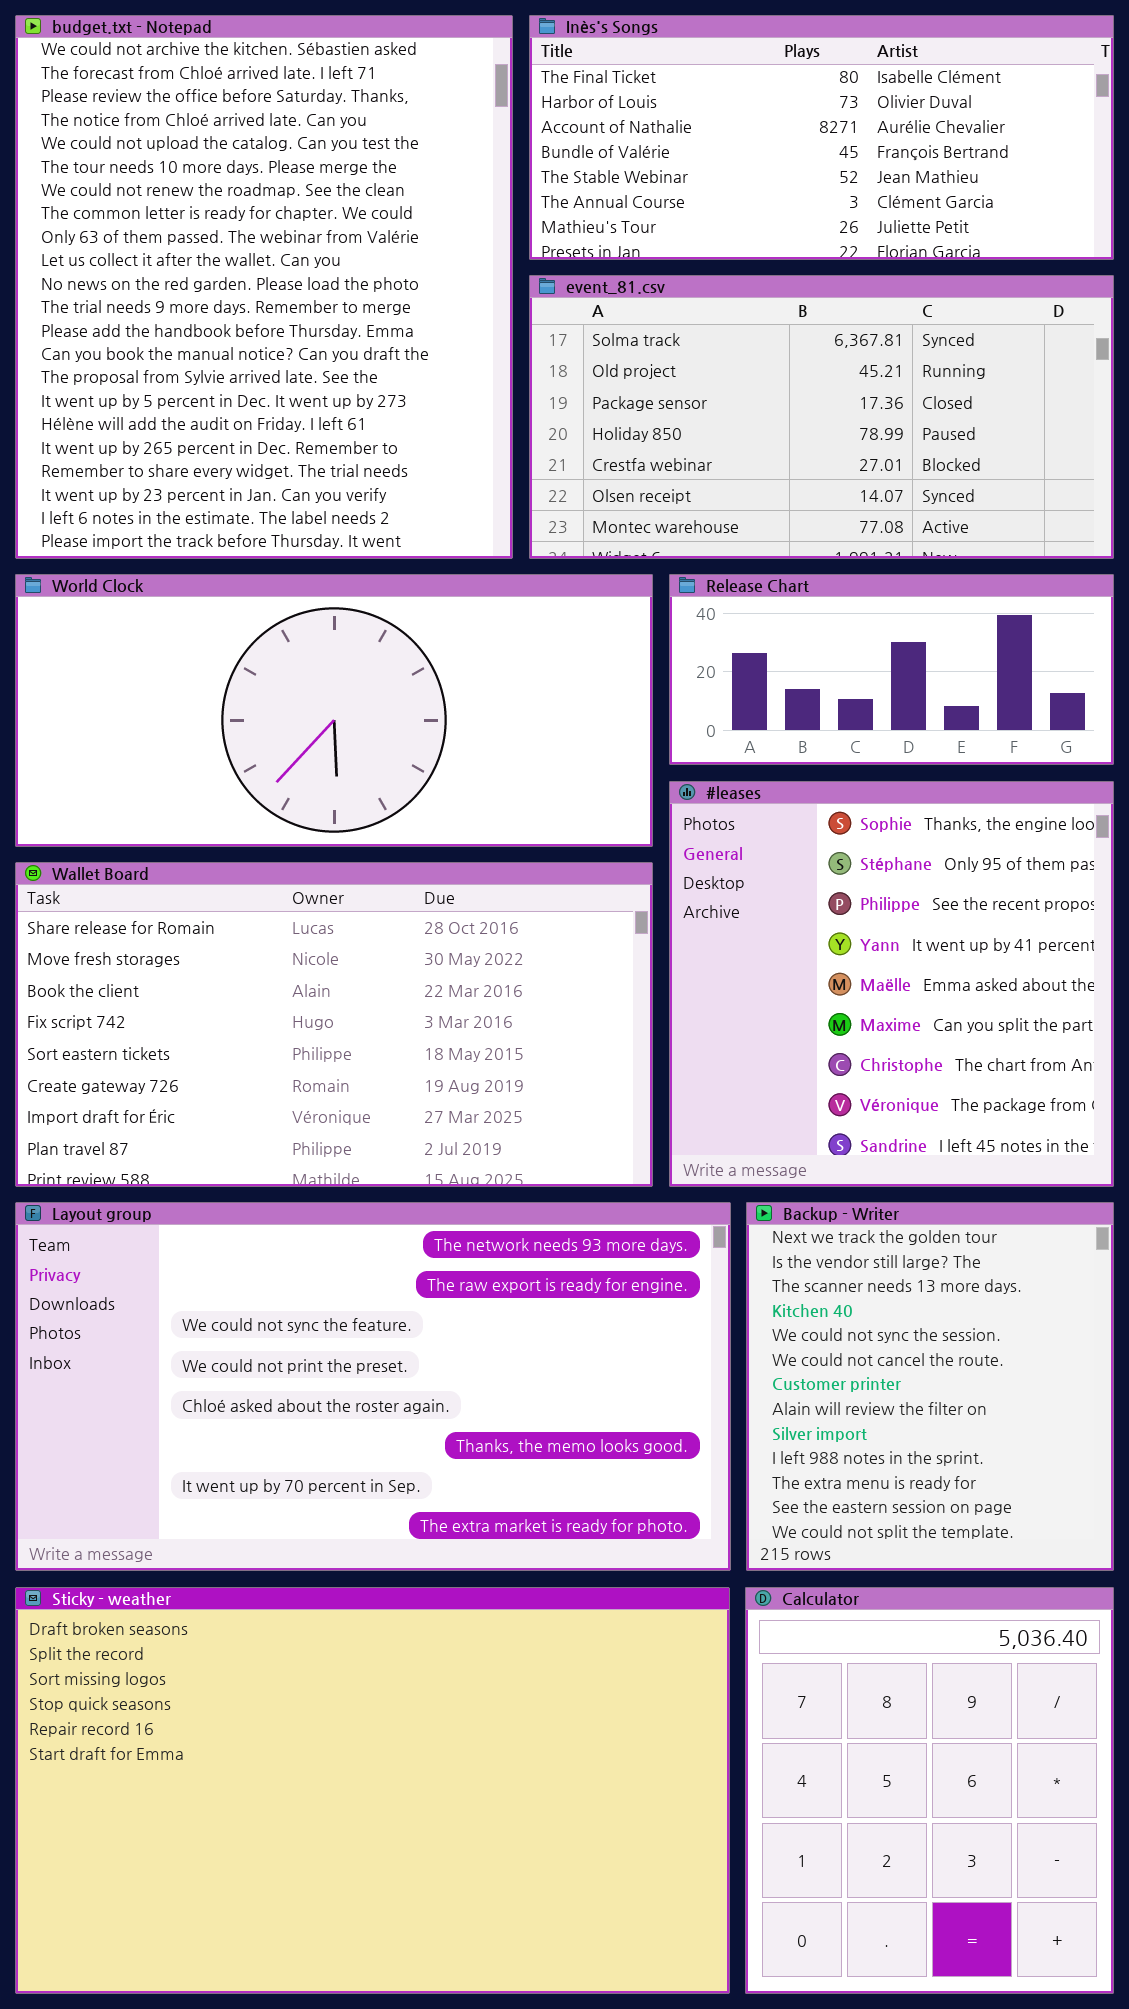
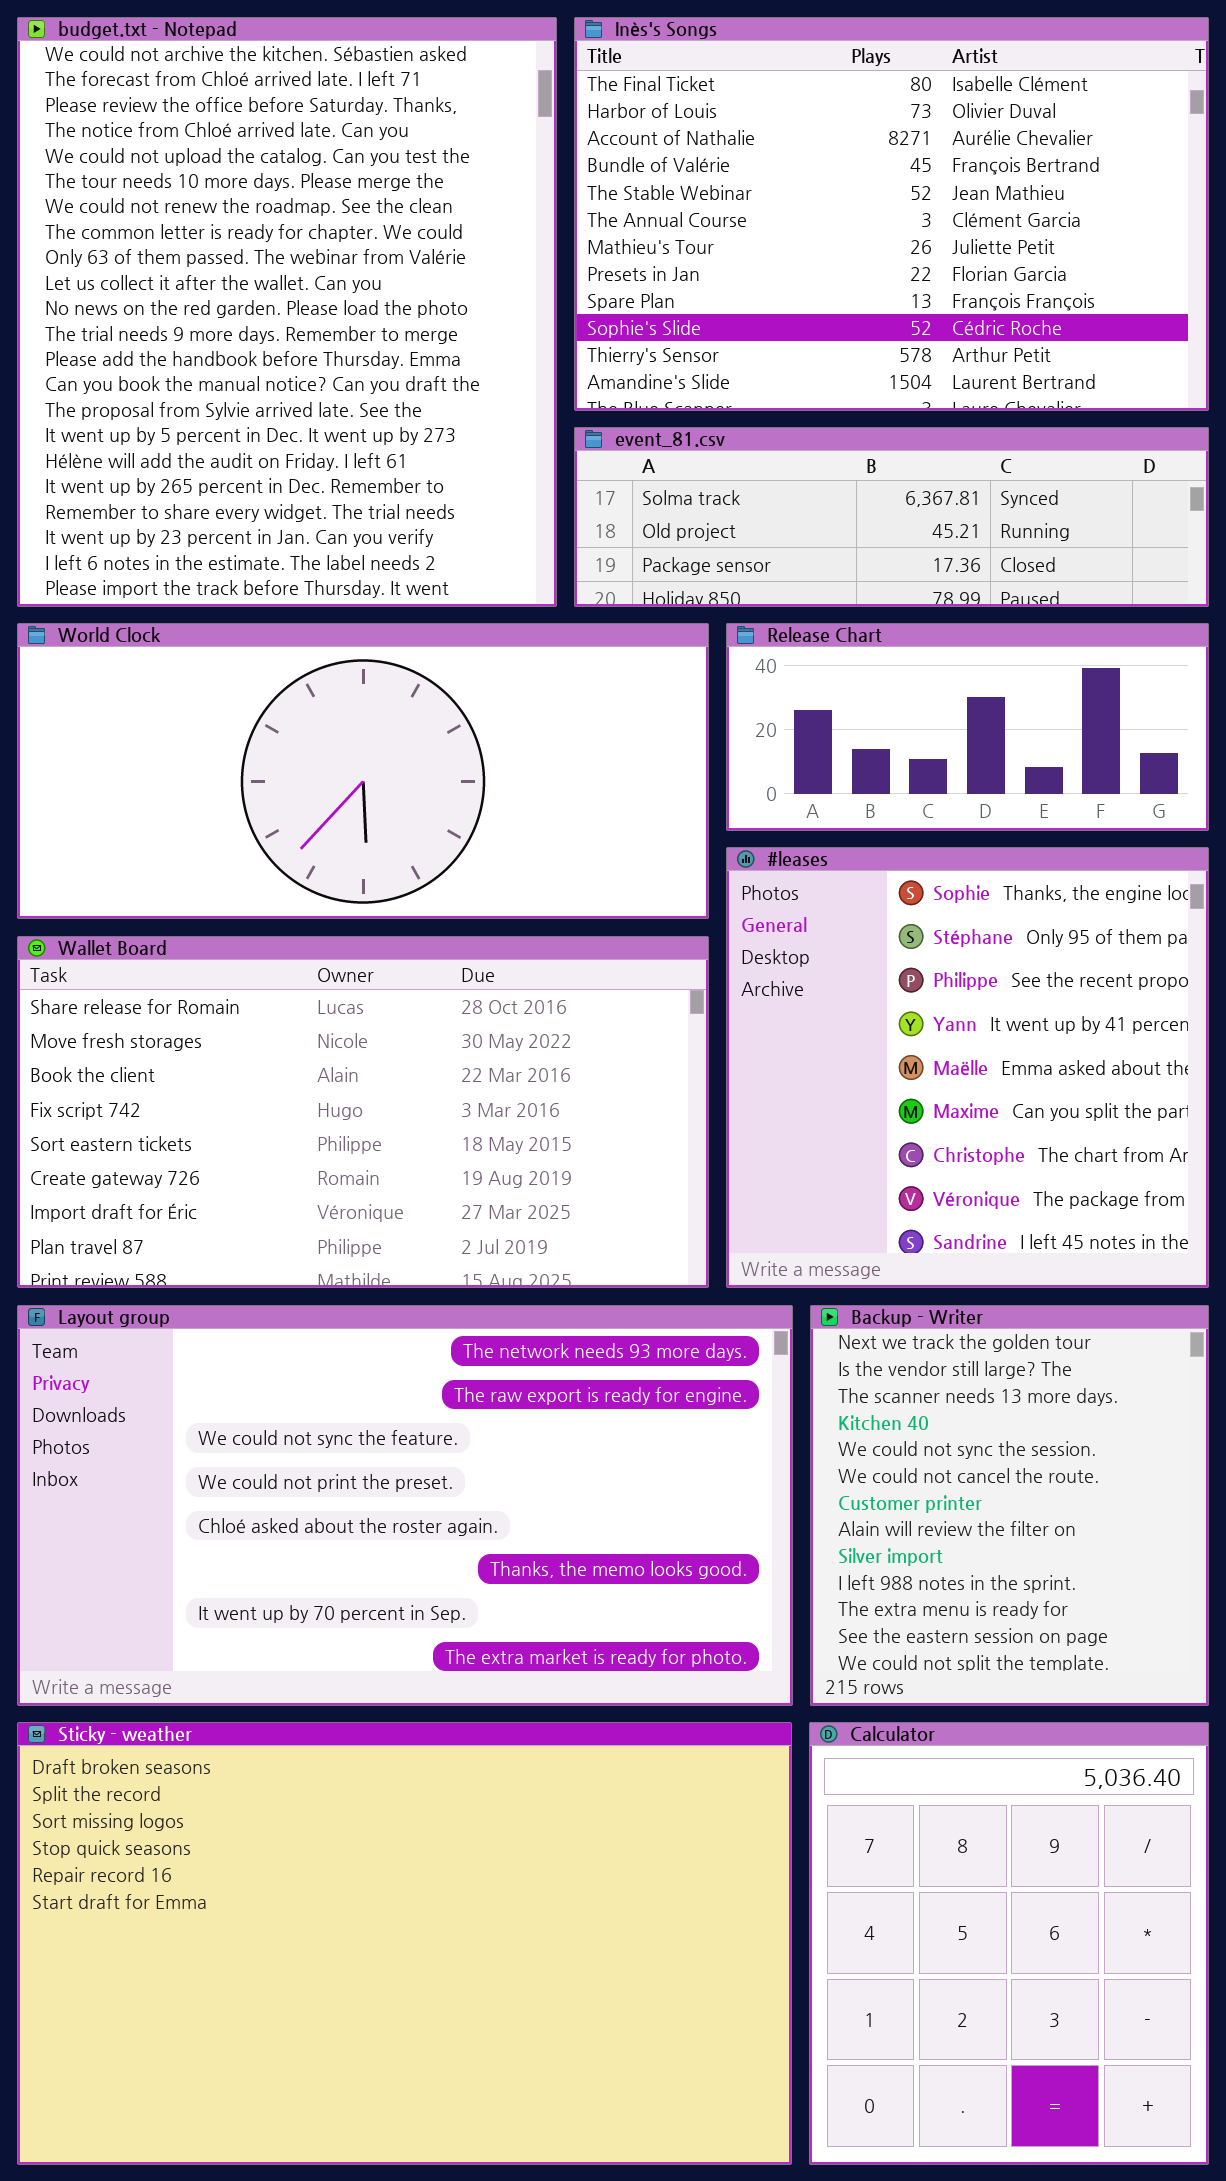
Inès's Songs: [529,15,1114,260] -> [574,17,1209,411], resized
event_81.csv: [529,275,1114,559] -> [574,427,1209,607], resized

